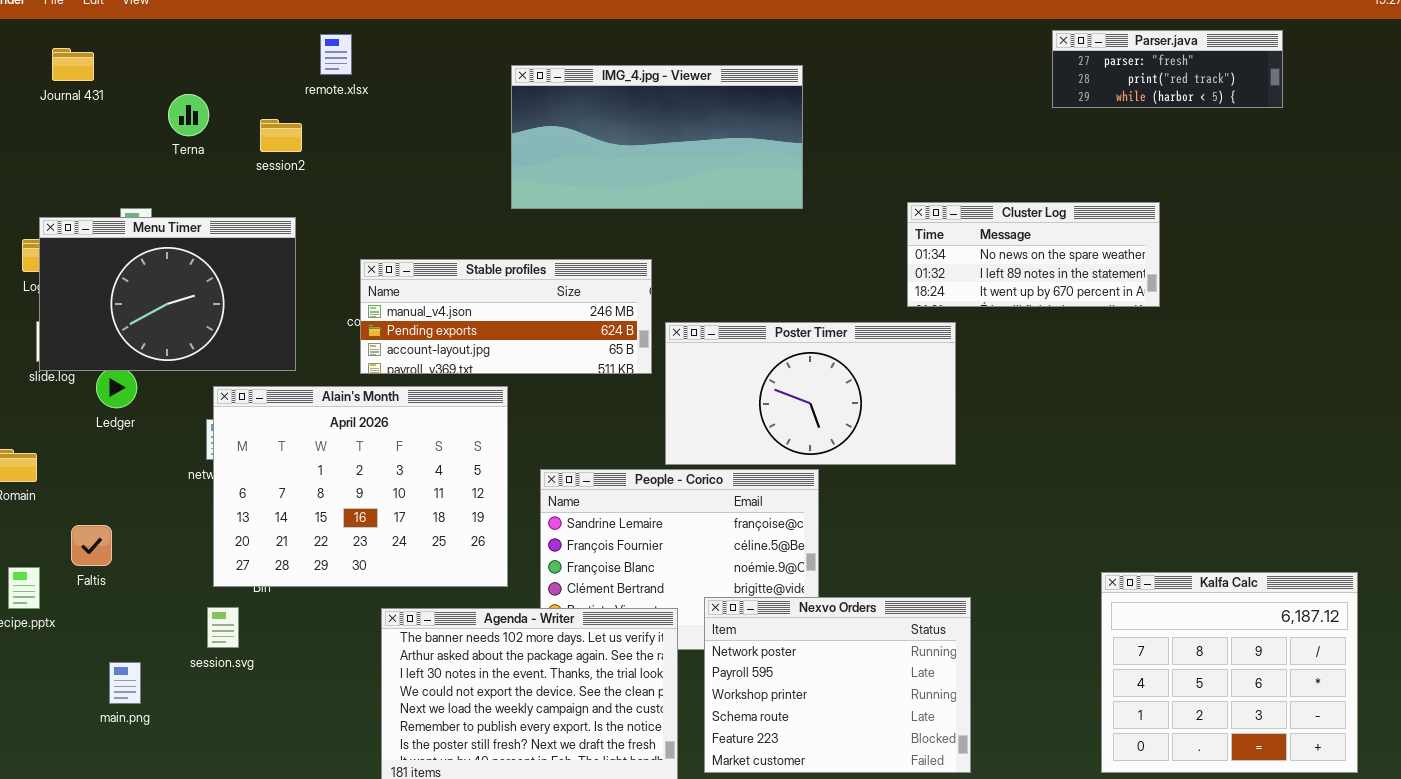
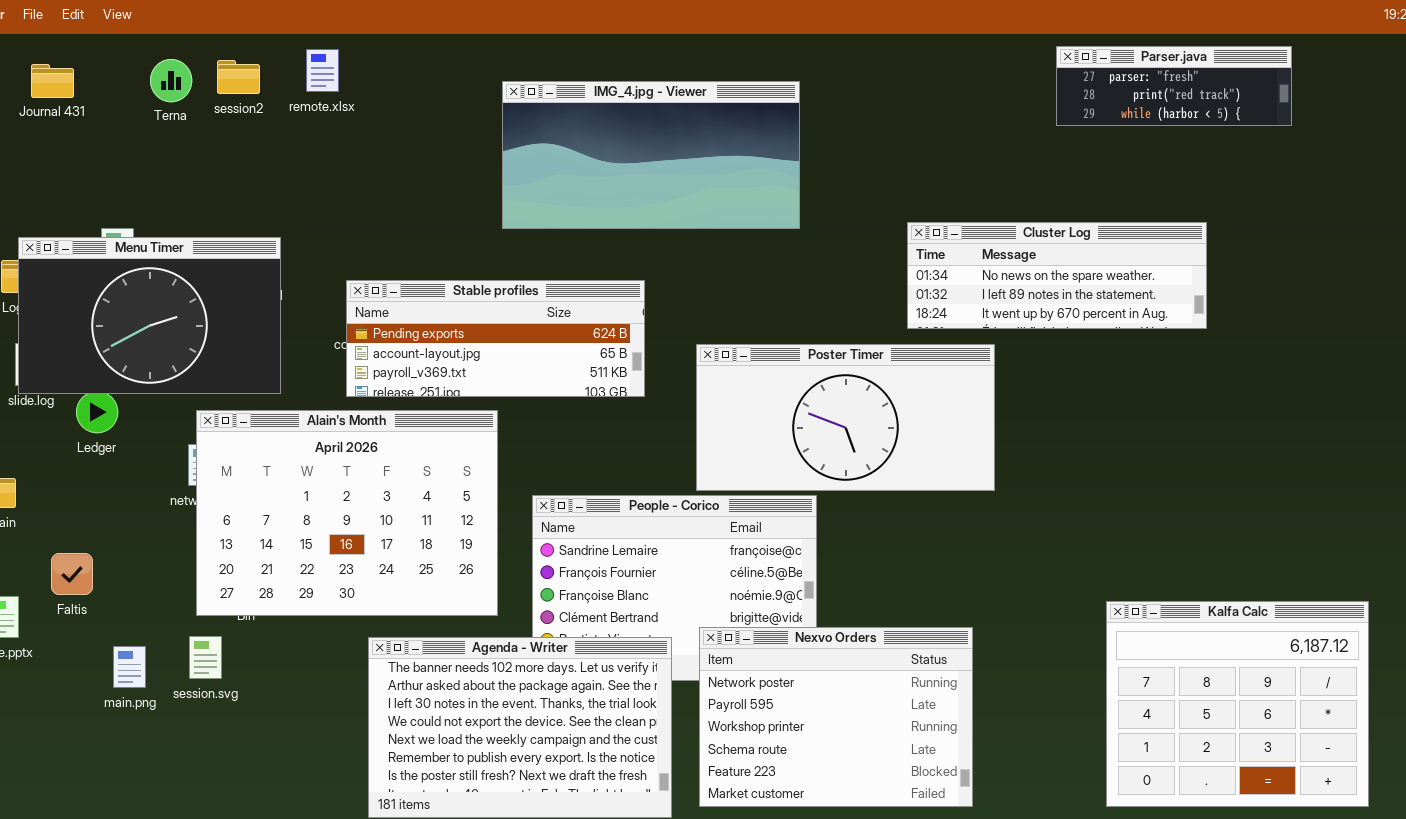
Terna: [168,94,209,136] -> [150,59,192,102], moved
session2: [260,119,302,152] -> [217,60,260,94], moved
Cluster Log: [907,202,1160,307] -> [907,222,1207,329], resized
Stable profiles: [360,259,652,374] -> [346,280,645,397], scrolled down 1 row
Poster Timer: [665,322,956,465] -> [696,344,995,491], moved
main.png: [109,662,141,704] -> [113,646,146,688], moved

